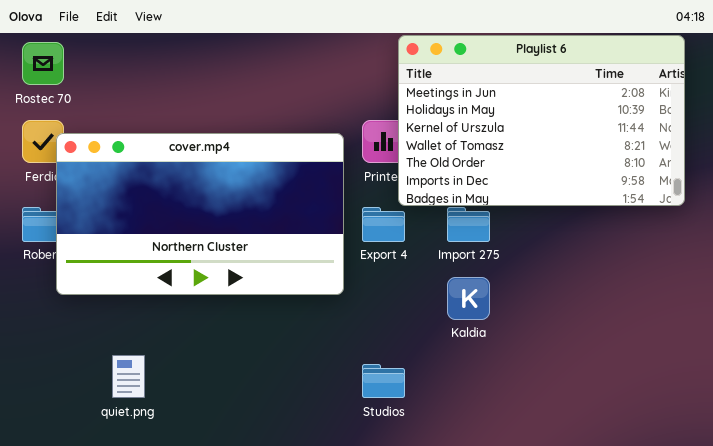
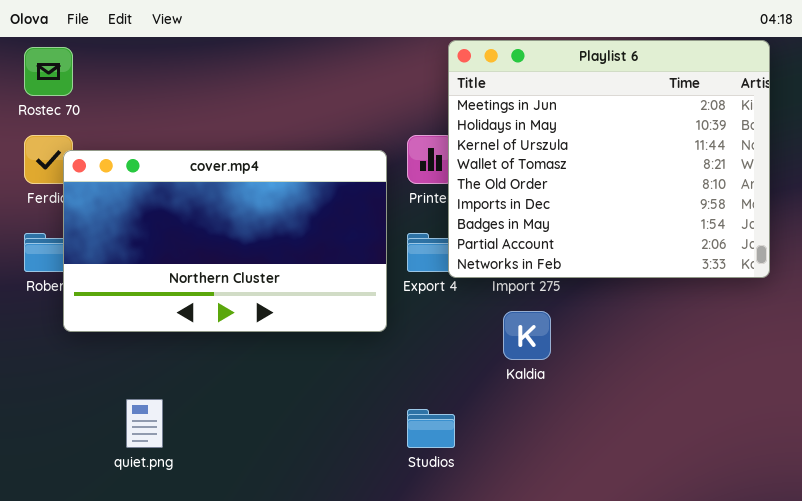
Playlist 6: [398,35,685,206] -> [448,40,770,278], resized

